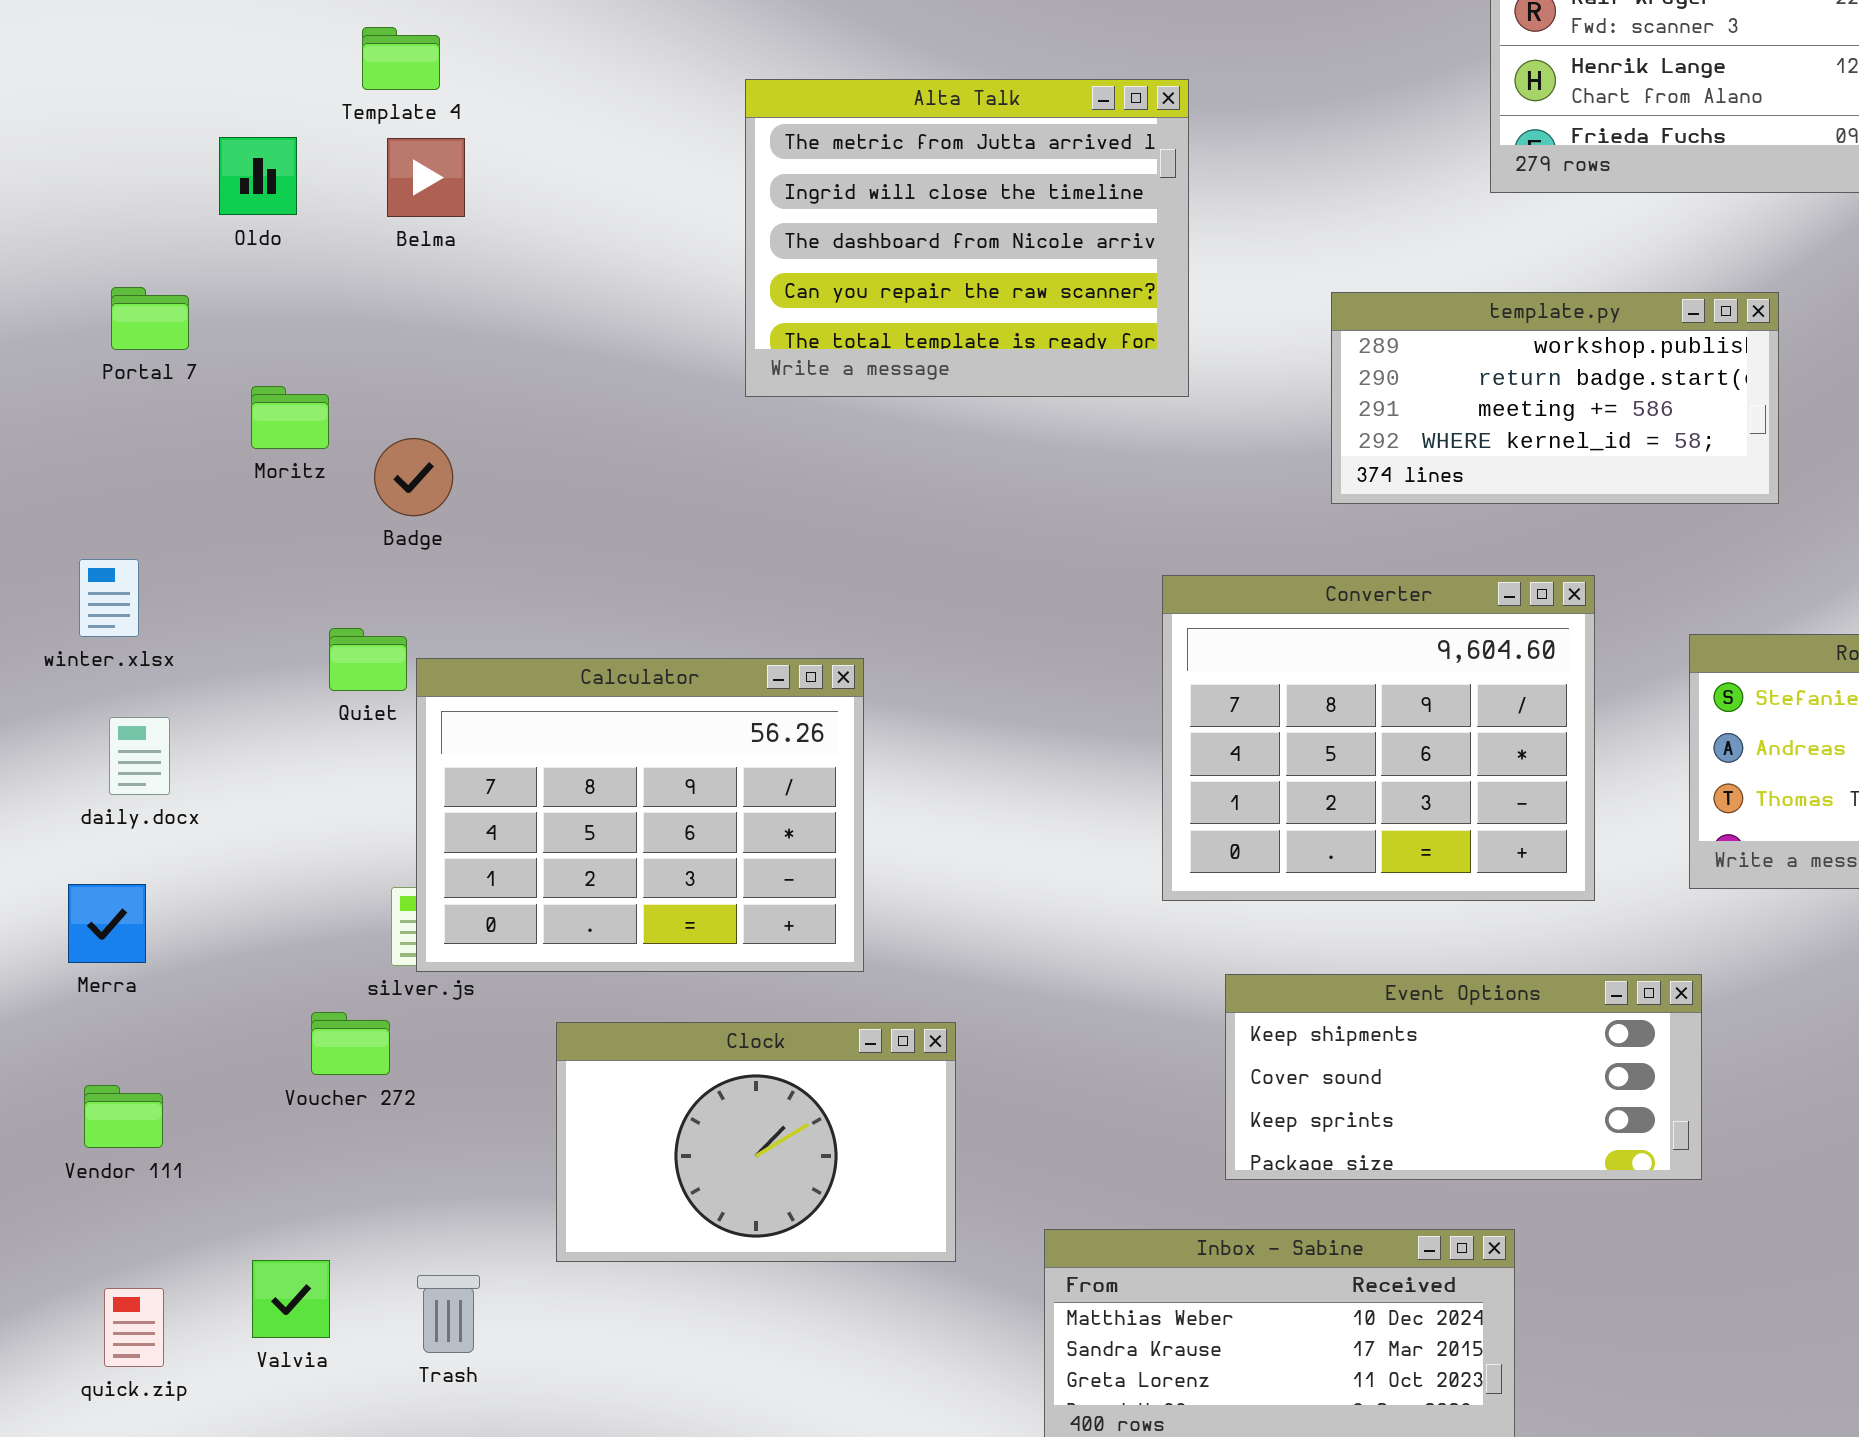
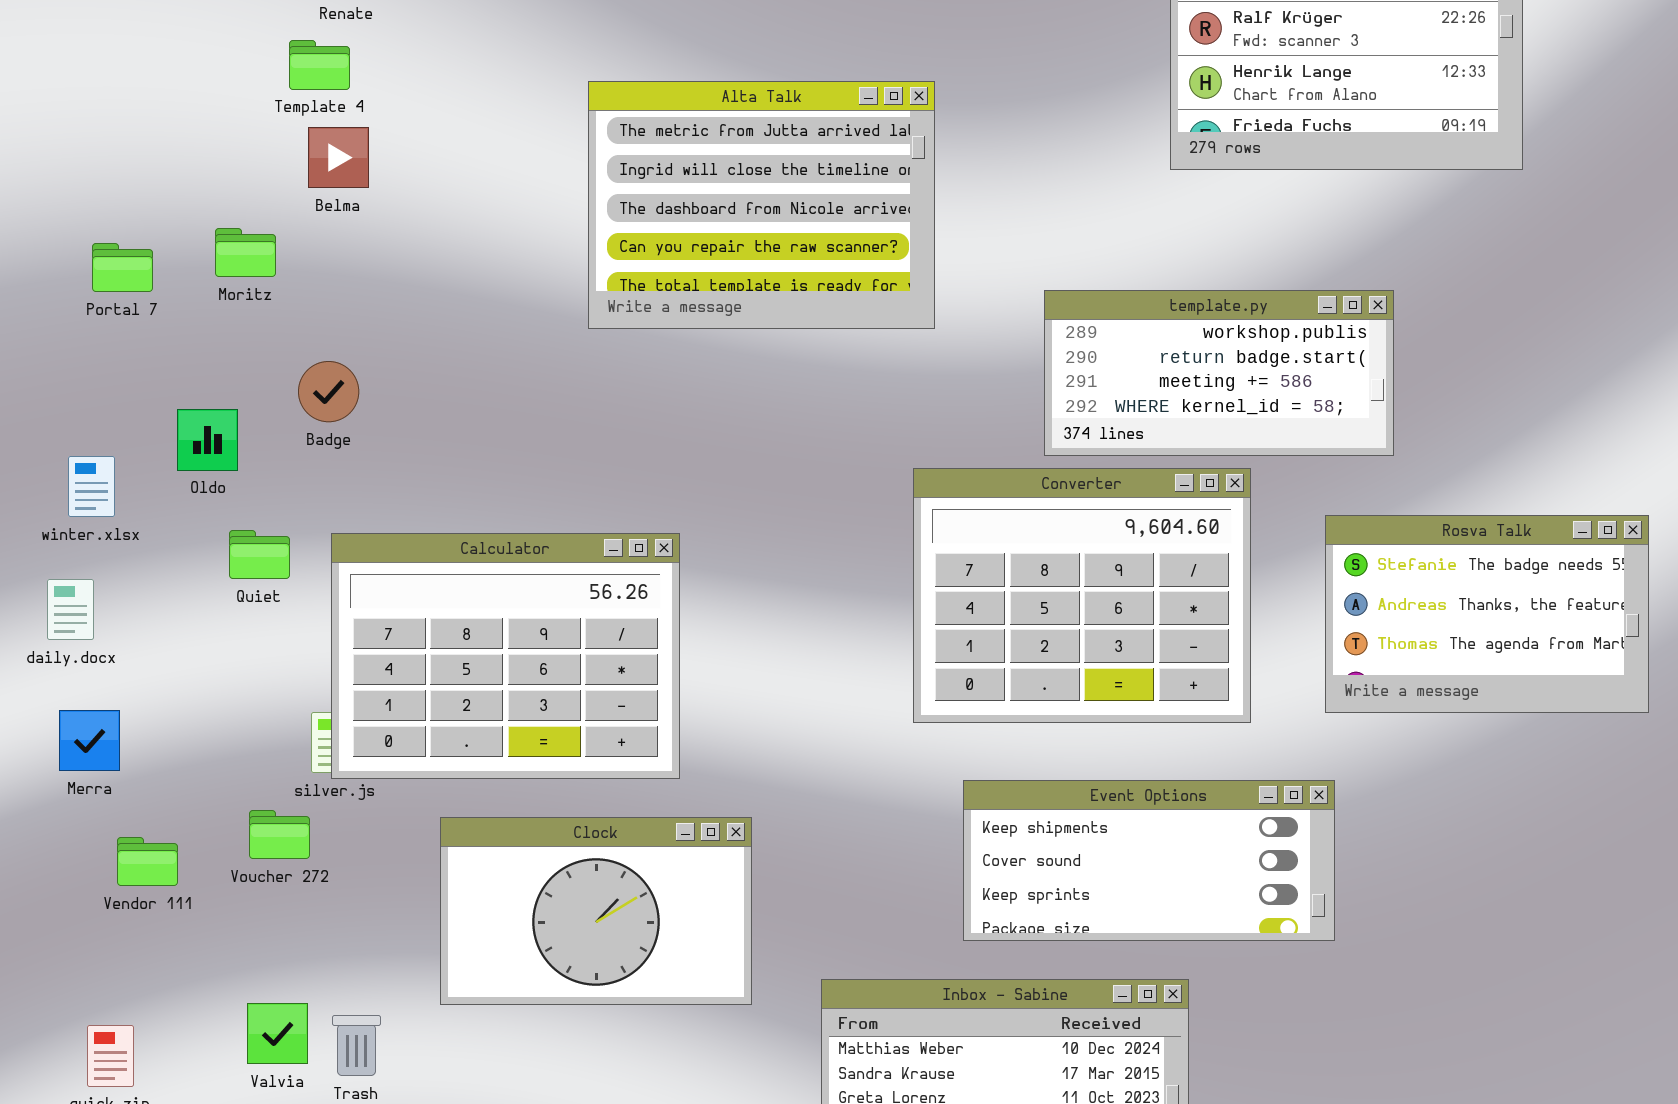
Oldo: [219,137,297,215] -> [177,409,238,471], moved
template.py: [1331,292,1779,504] -> [1044,290,1394,456], moved
Moritz: [251,386,329,449] -> [215,228,276,277], moved
Quiet: [329,628,407,691] -> [229,530,290,579], moved
daily.docx: [109,717,170,795] -> [47,579,94,640], moved
Vendor 111: [84,1085,163,1148] -> [117,837,178,886], moved
Valvia: [252,1260,330,1338] -> [247,1003,308,1064], moved

